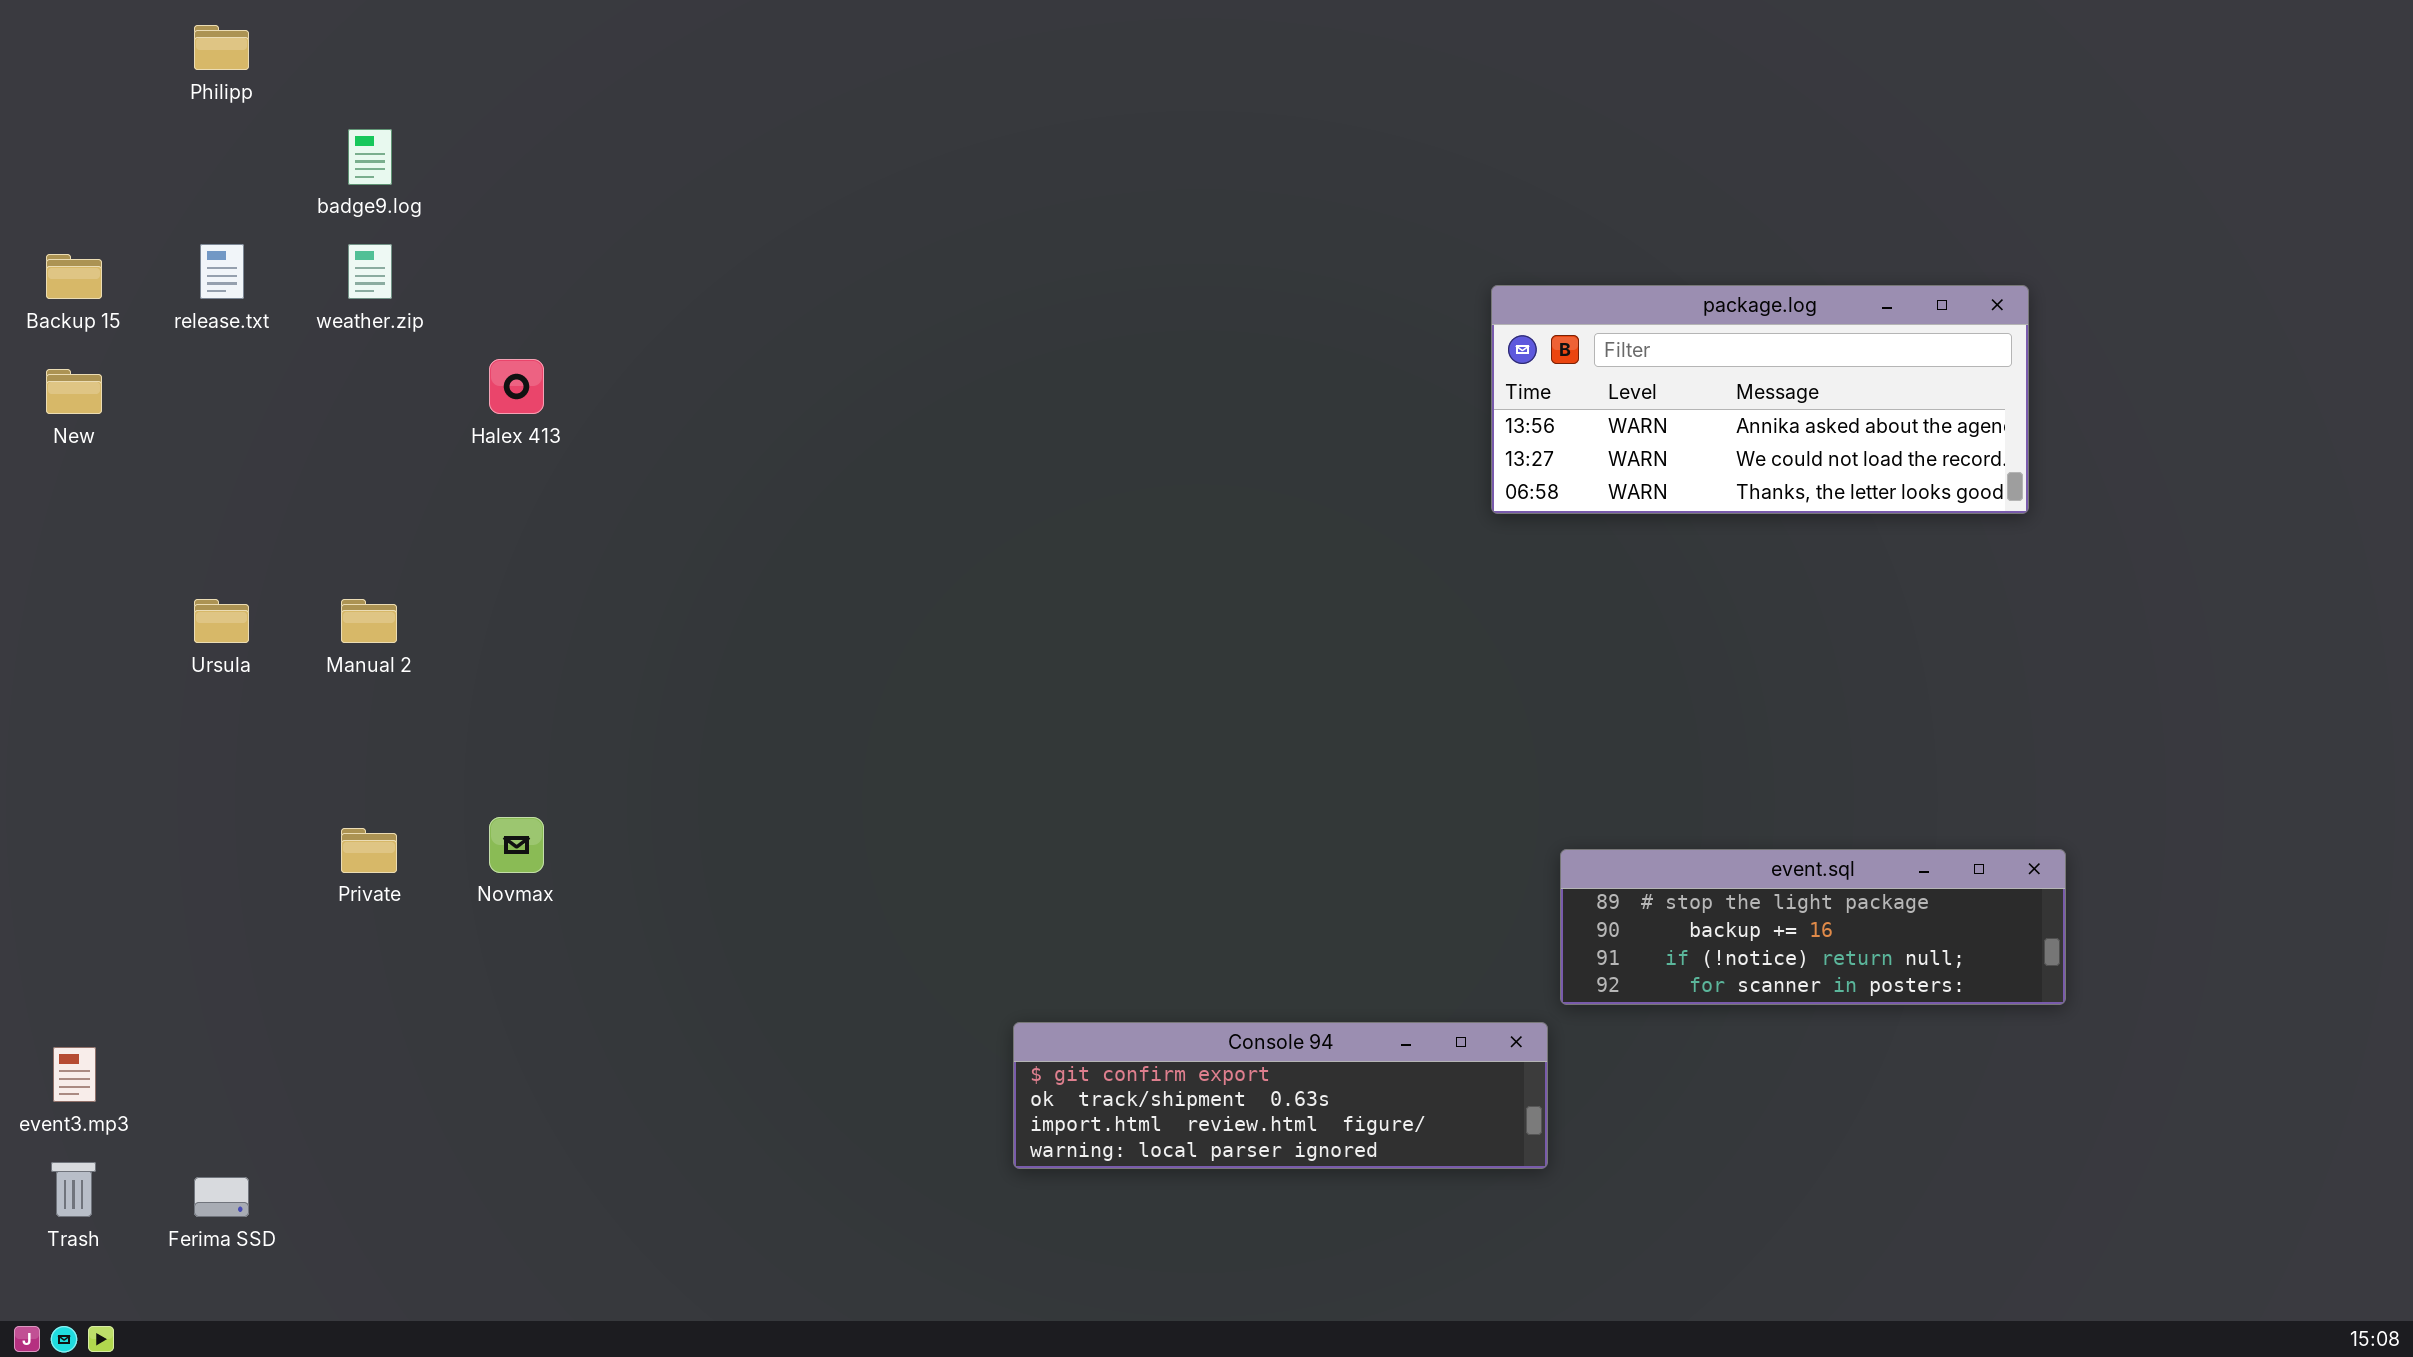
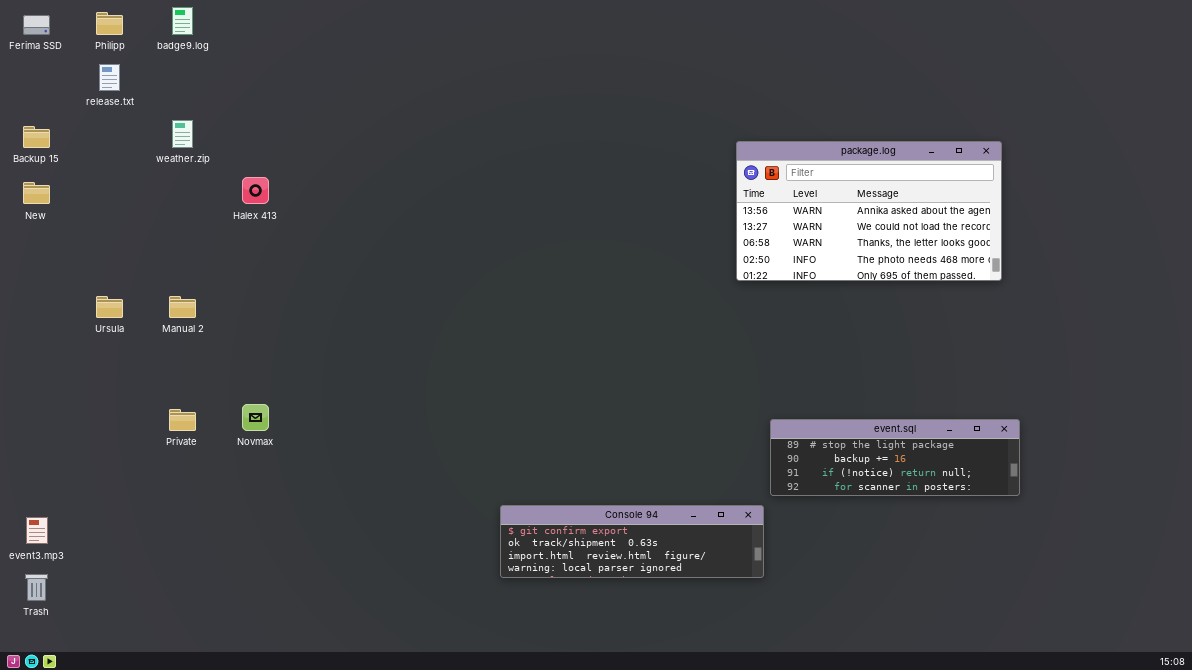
badge9.log: [348,129,392,185] -> [172,7,193,35], moved
release.txt: [200,244,244,299] -> [99,64,120,91], moved
package.log: [1491,285,2029,514] -> [736,141,1002,281], resized
Ferima SSD: [194,1177,249,1217] -> [23,15,50,35], moved

